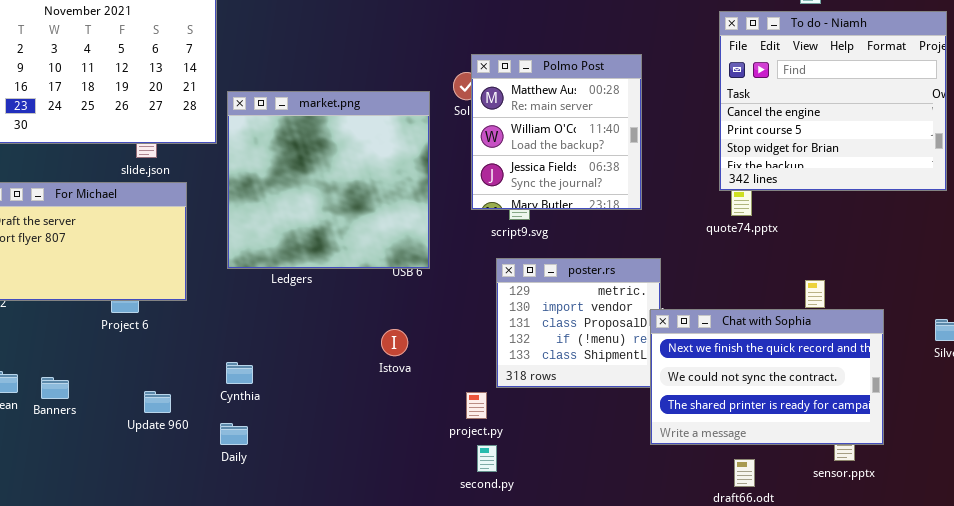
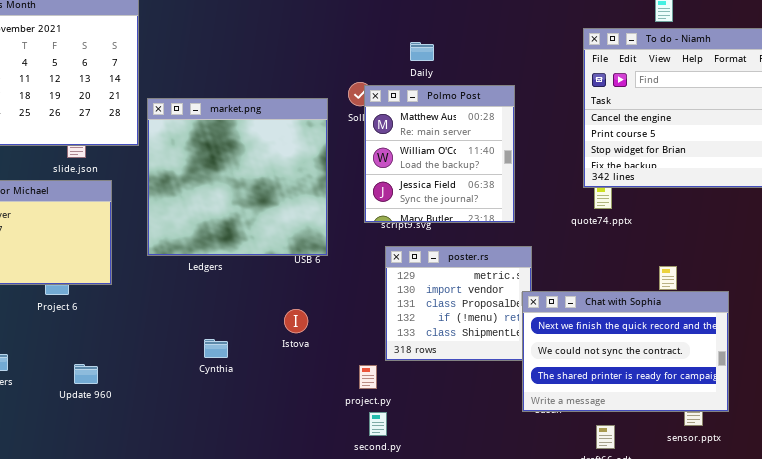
Polmo Post: [471,54,642,210] -> [364,85,515,223], moved
Cynthia: [226,362,253,384] -> [204,339,228,358], moved
Daily: [220,423,248,445] -> [410,42,434,61], moved

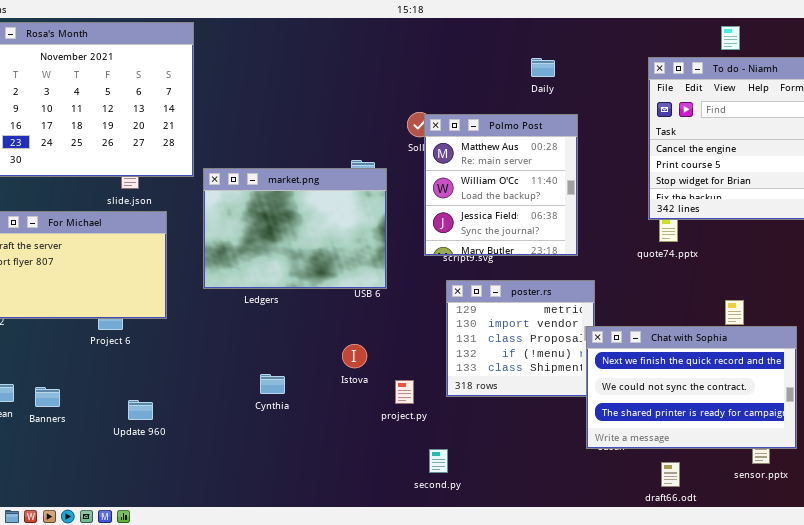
Daily: [410,42,434,61] -> [531,58,555,77], moved
market.png: [147,98,328,256] -> [203,168,387,289], resized
project.py: [359,365,377,389] -> [395,380,414,404], moved

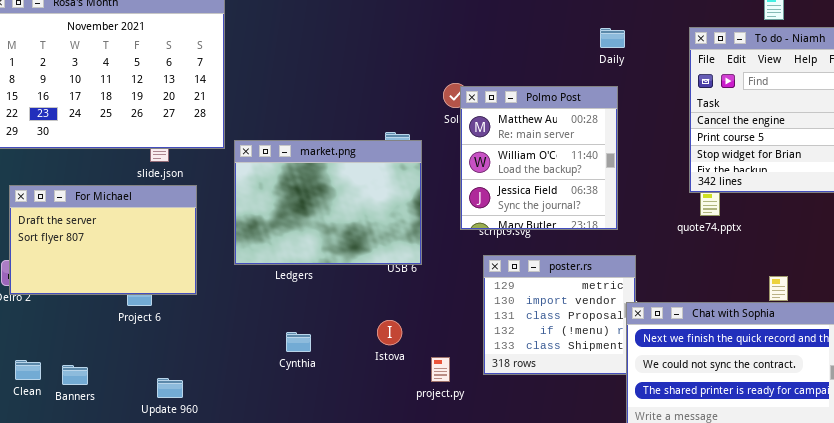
Daily: [531,58,555,77] -> [600,28,625,48], moved
Cynthia: [260,374,285,394] -> [286,332,311,352], moved

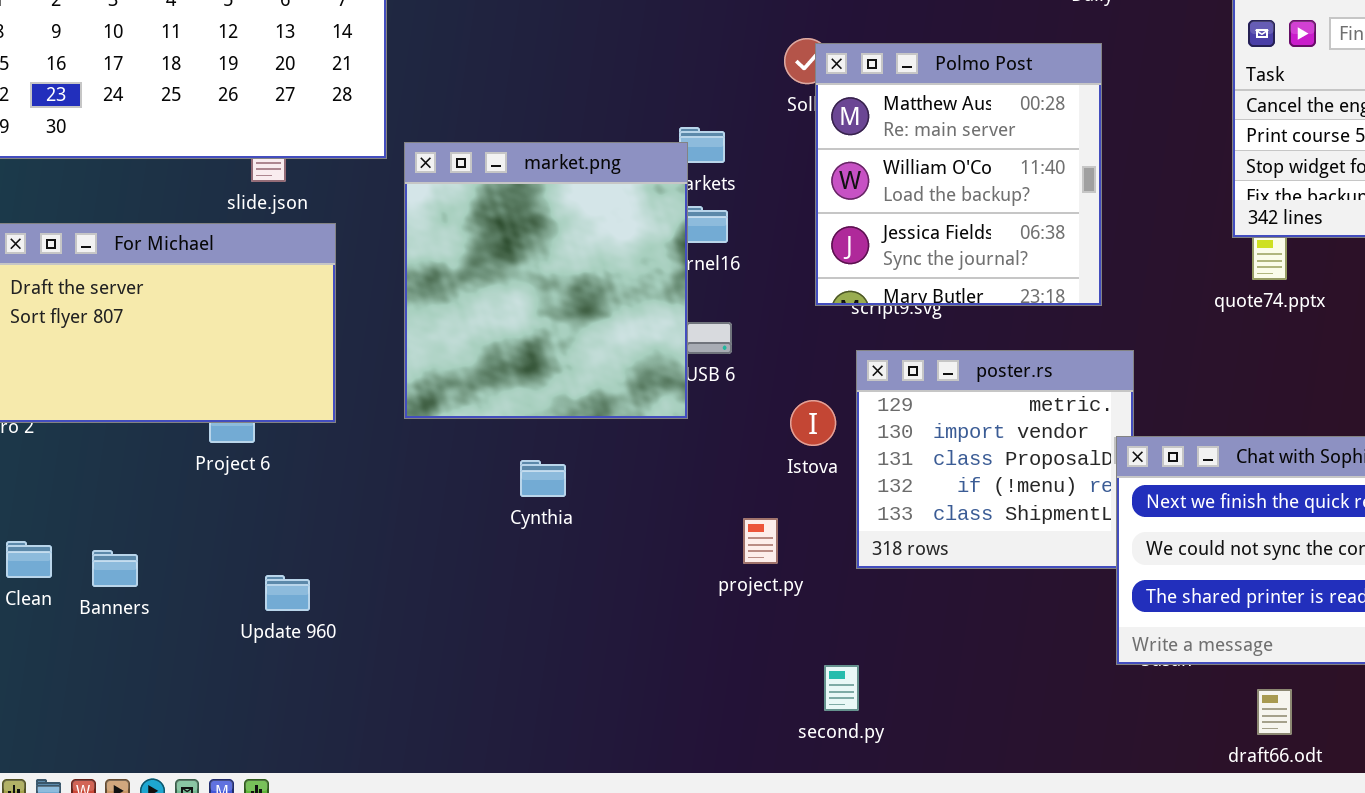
market.png: [234,140,422,265] -> [404,142,688,419], resized
Istova: [377,320,402,345] -> [790,400,836,446], moved
Cynthia: [286,332,311,352] -> [520,460,566,497], moved
project.py: [431,357,450,382] -> [743,518,778,564], moved

